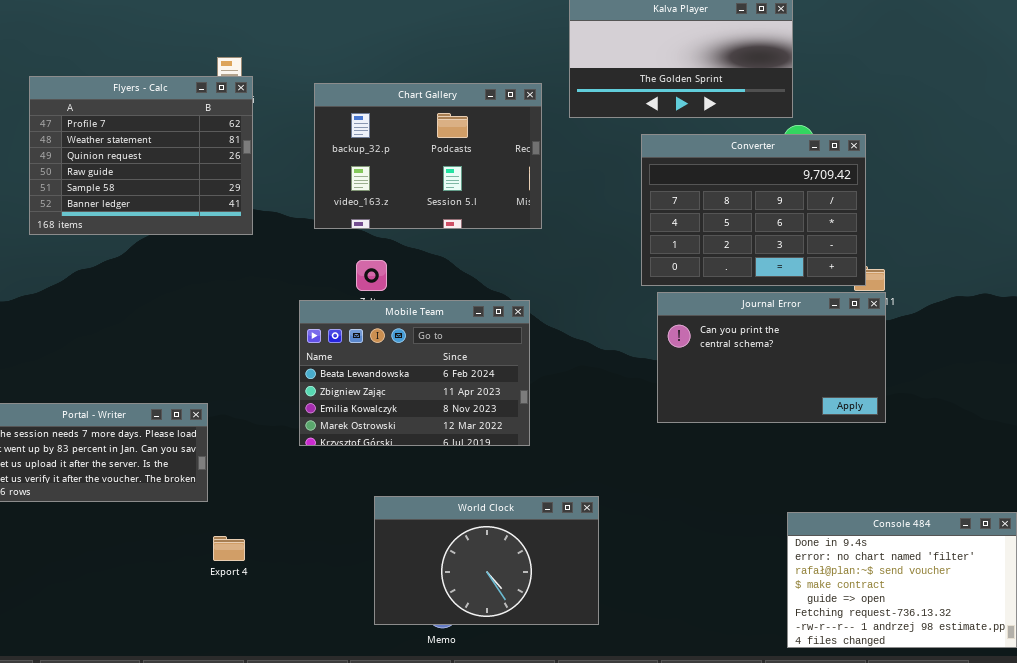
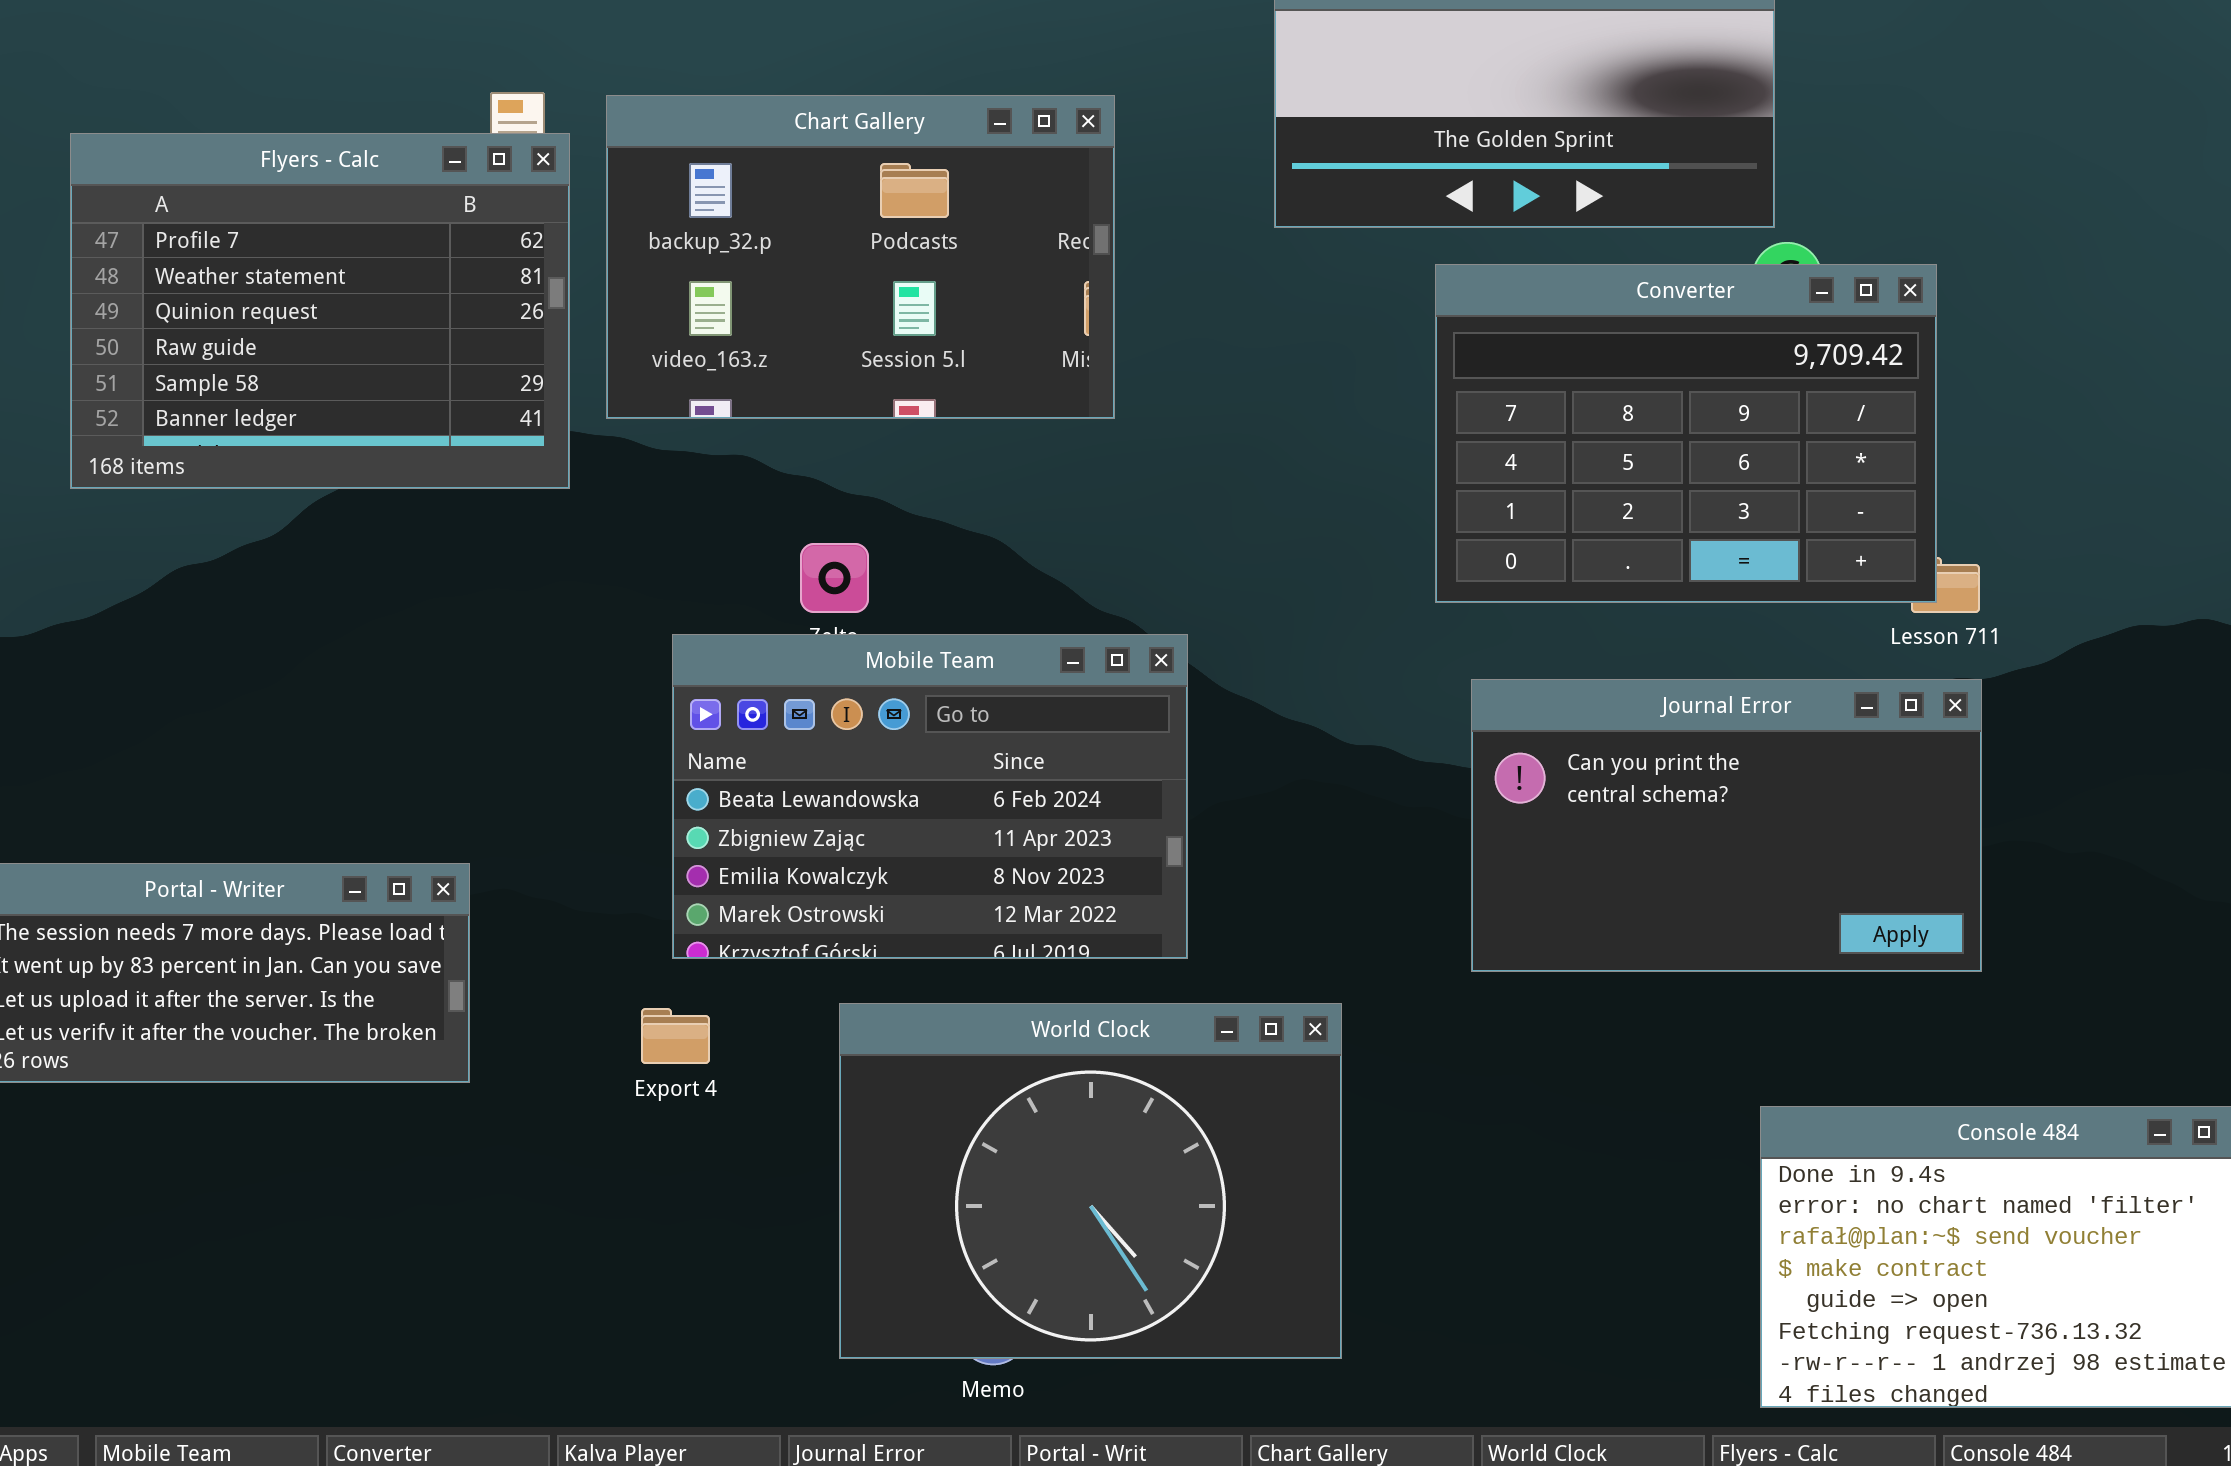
Chart Gallery: [314,83,542,229] -> [606,95,1115,419], moved
Journal Error: [657,292,886,423] -> [1471,679,1982,972], moved
World Clock: [374,496,599,625] -> [839,1003,1342,1359], resized
Export 4: [213,536,245,561] -> [641,1008,710,1064], moved

